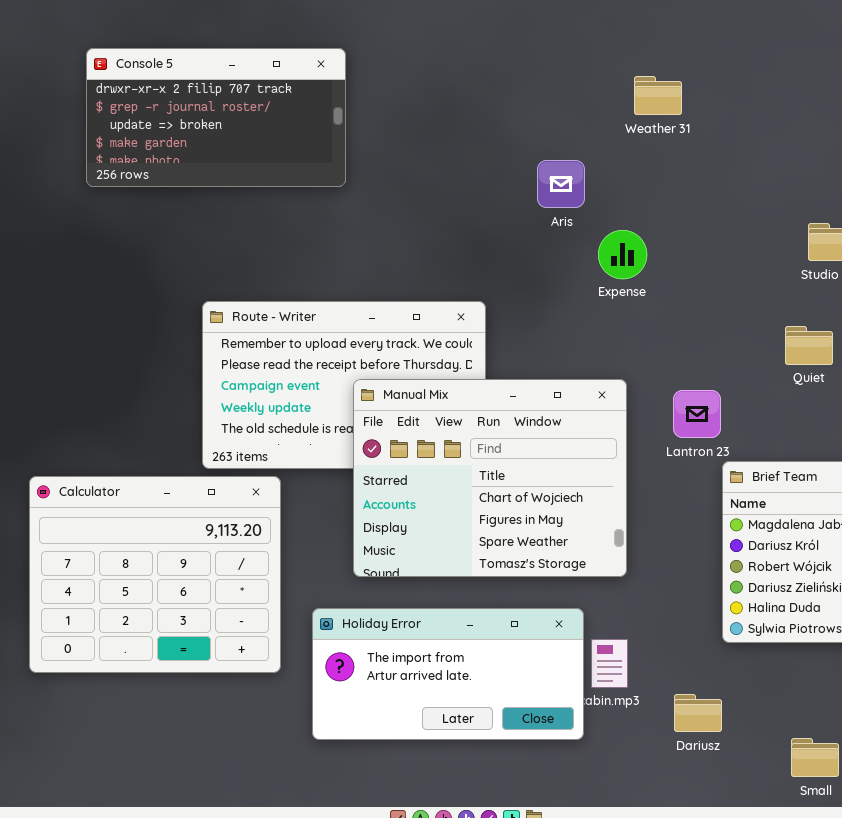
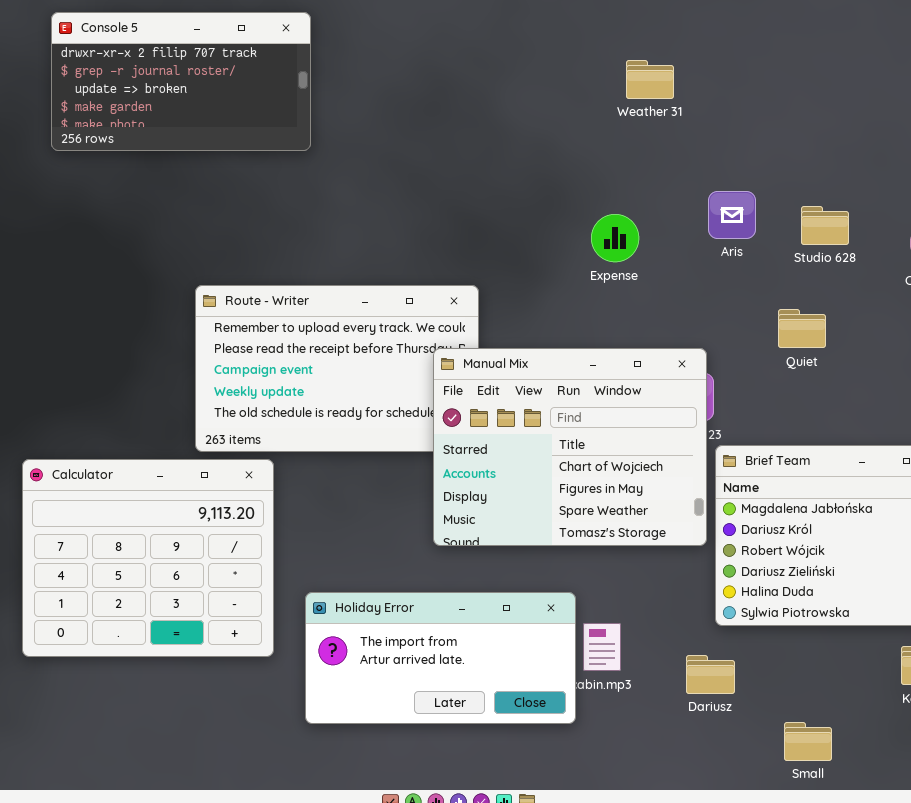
Console 5: [86,48,346,187] -> [51,12,311,151], moved
Aris: [537,160,585,208] -> [708,191,756,239], moved
Manual Mix: [353,379,627,577] -> [433,348,707,546], moved
Dariusz: [674,694,722,732] -> [686,655,735,694], moved

